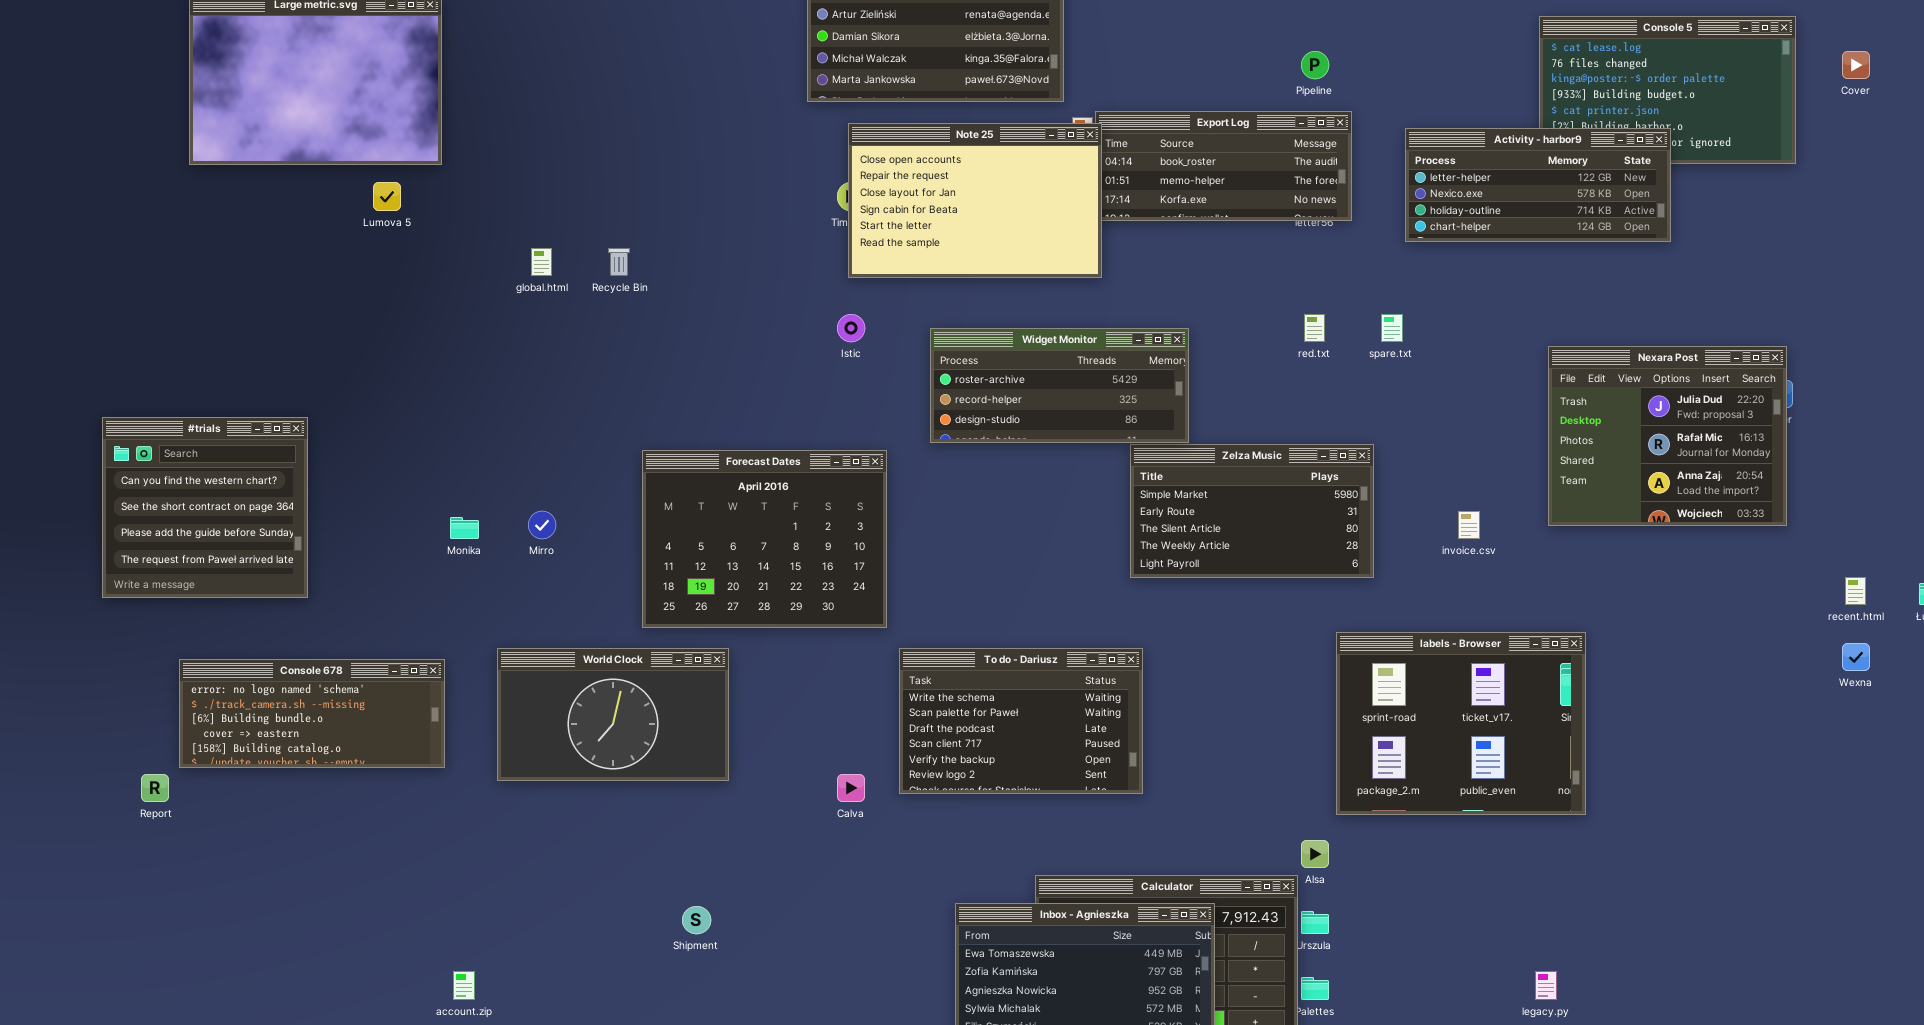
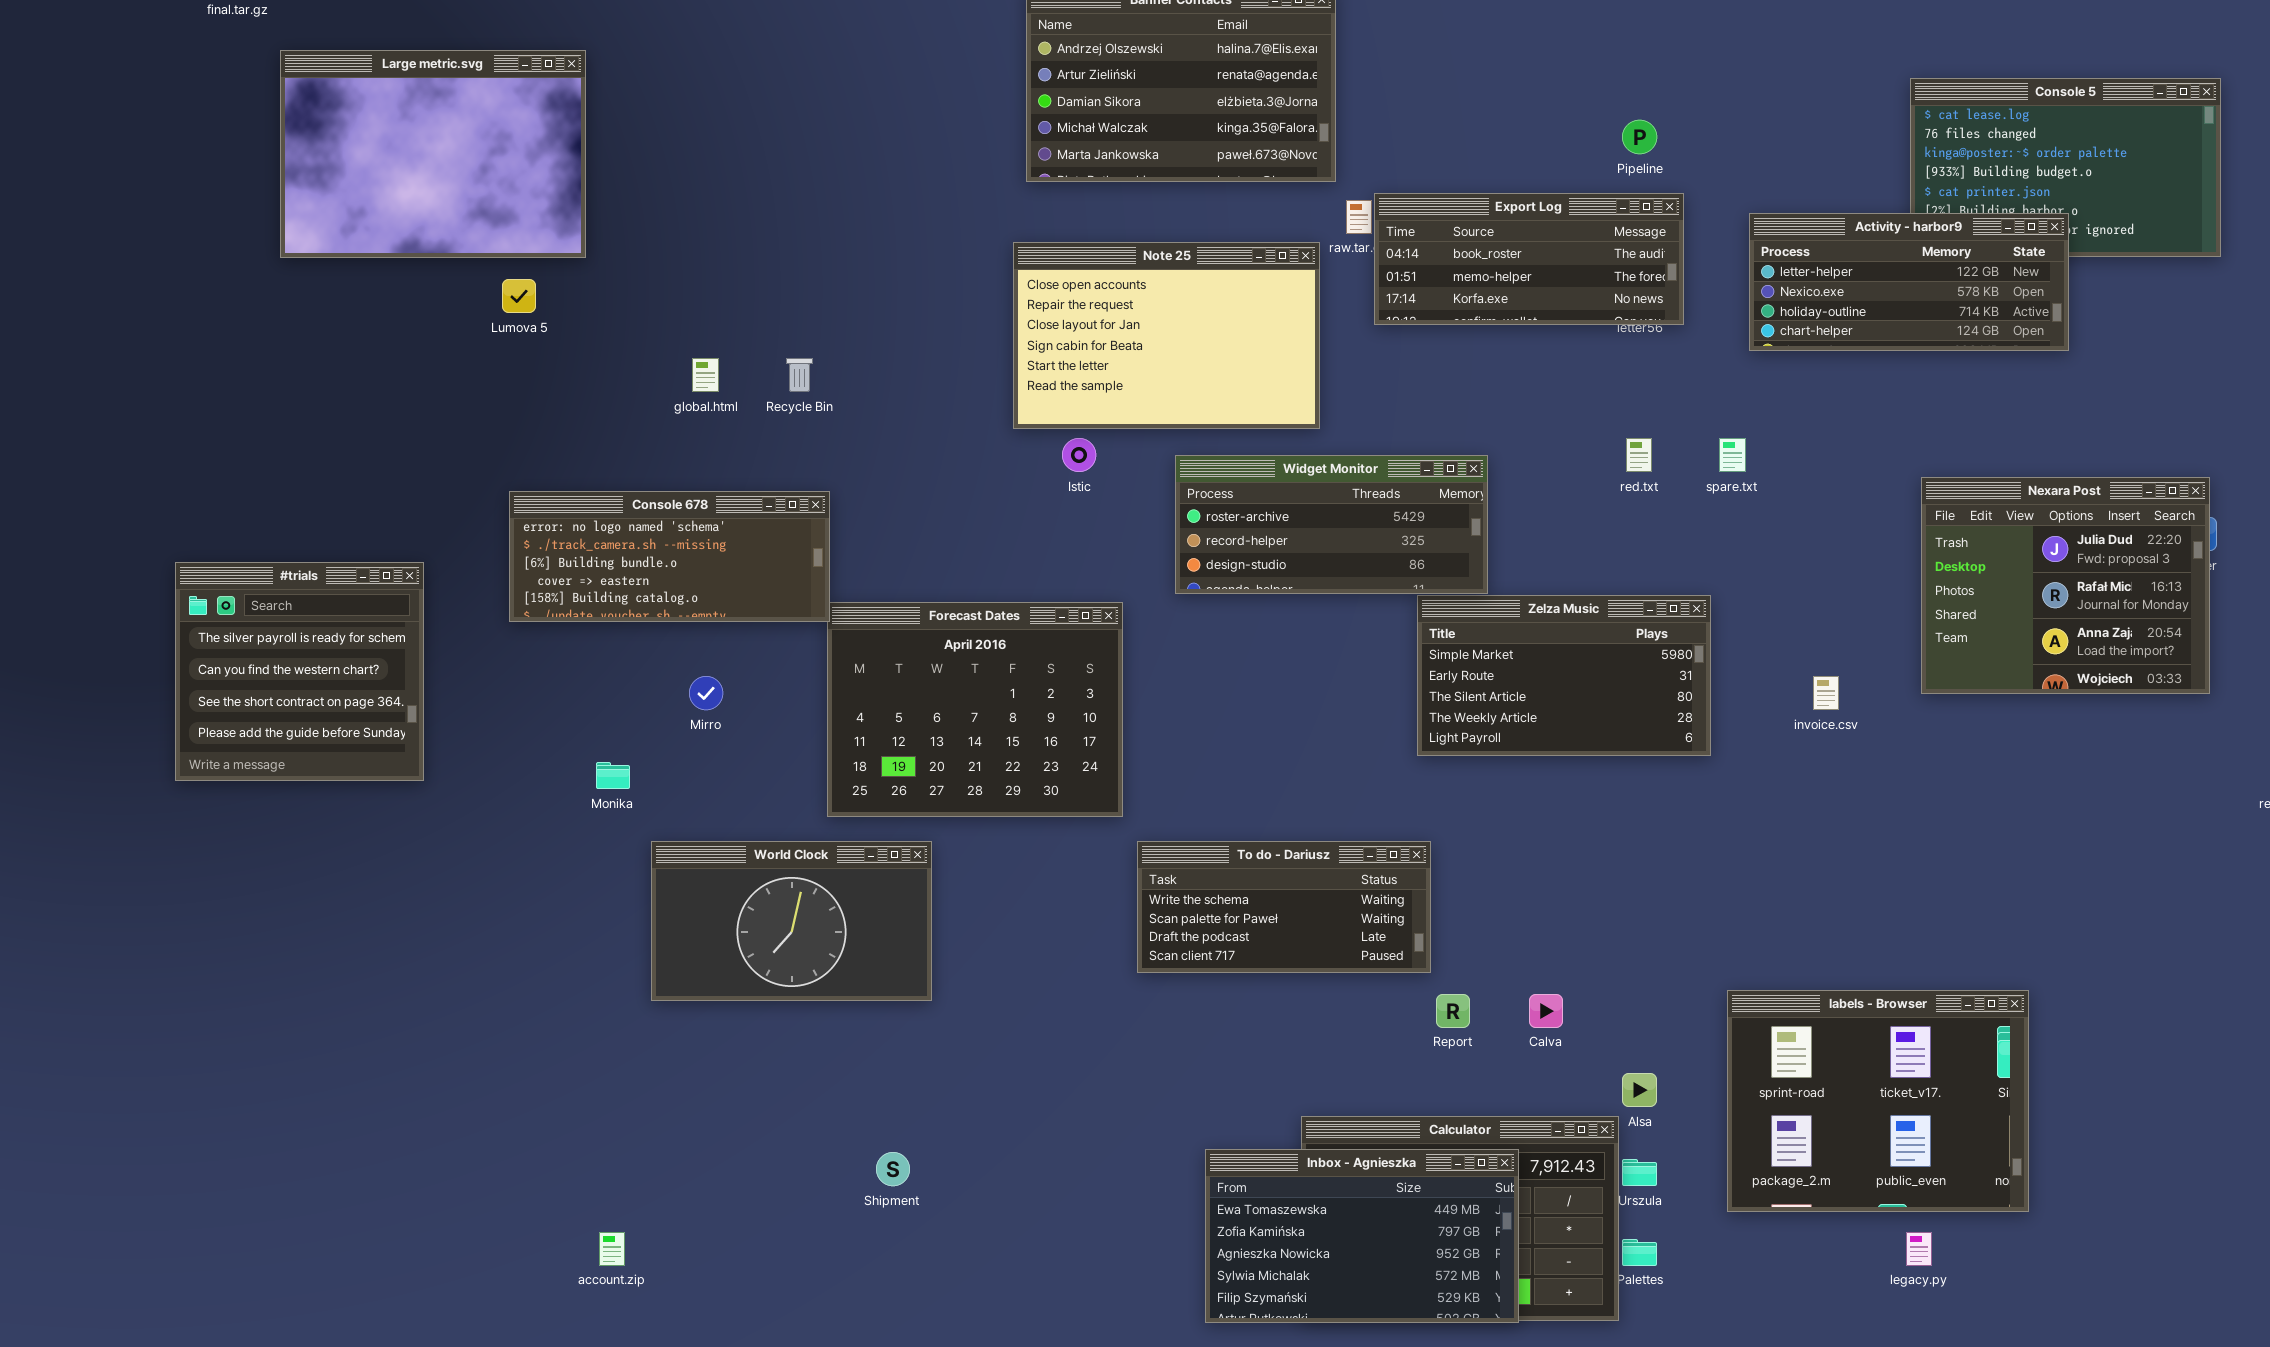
Note 25: [848,123,1102,278] -> [1013,242,1320,429], moved
#trials: [102,417,308,598] -> [175,562,424,781], scrolled up 1 row
Monika: [450,517,479,539] -> [596,762,630,789], moved
labels - Browser: [1336,632,1586,815] -> [1727,990,2029,1212], moved
To do - Dariusz: [899,648,1143,794] -> [1137,841,1431,973], resized
Console 678: [179,659,445,768] -> [509,491,830,622], moved
Report: [141,774,169,802] -> [1436,994,1470,1028], moved
Calva: [837,774,865,802] -> [1529,994,1563,1028], moved

